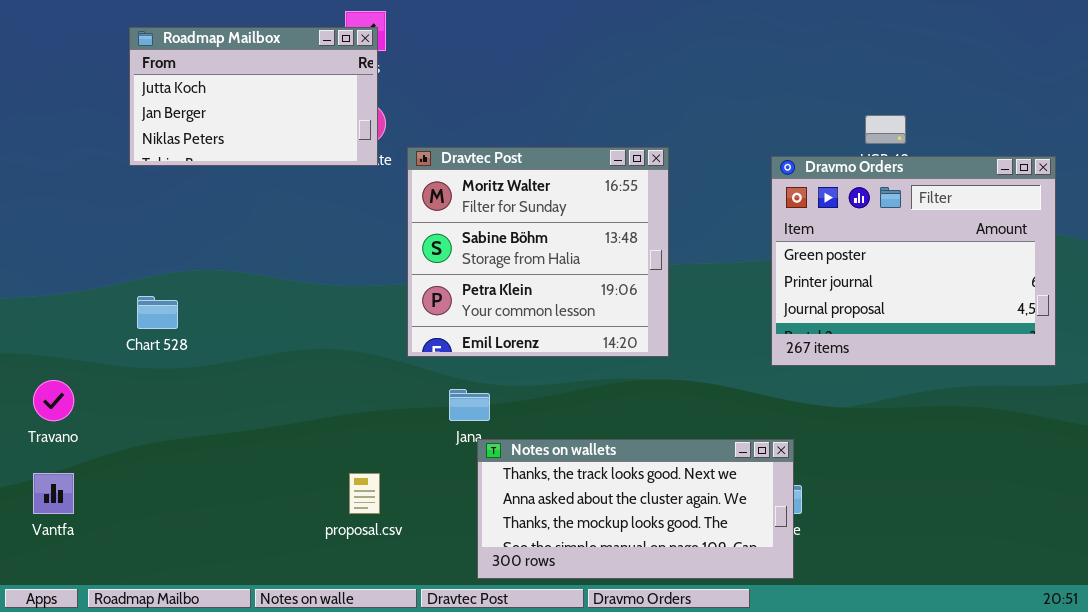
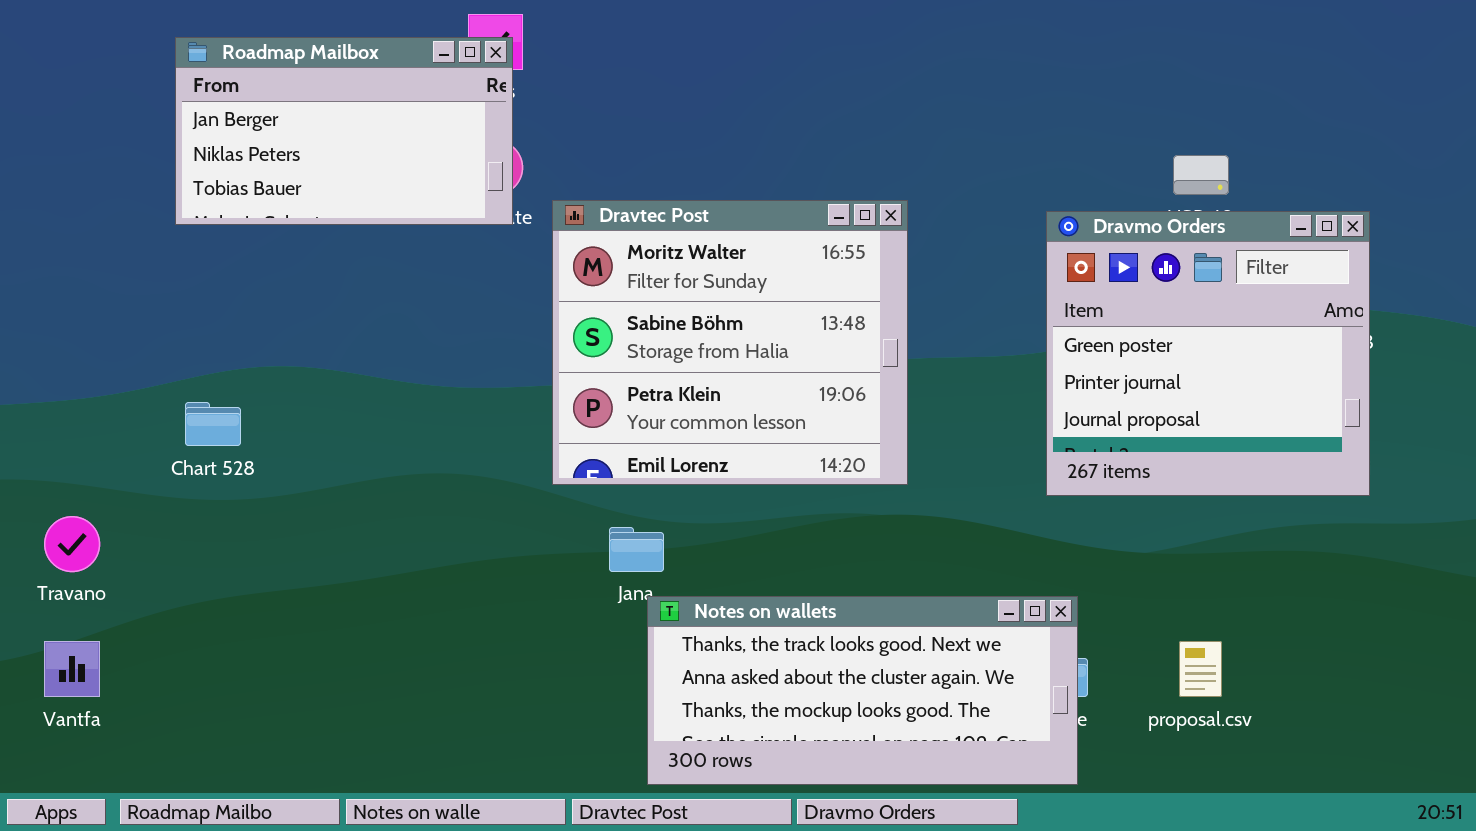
Roadmap Mailbox: [129,27,378,166] -> [175,37,513,225], scrolled down 1 row
Dravmo Orders: [771,156,1056,366] -> [1046,211,1370,496], resized
proposal.csv: [349,473,380,514] -> [1179,641,1222,697], moved

